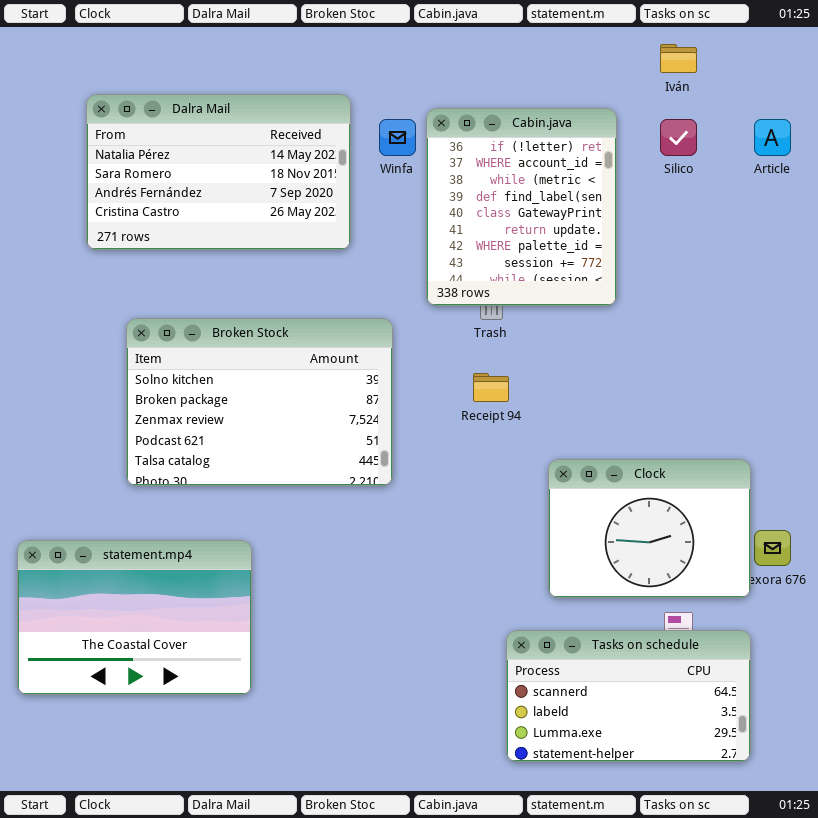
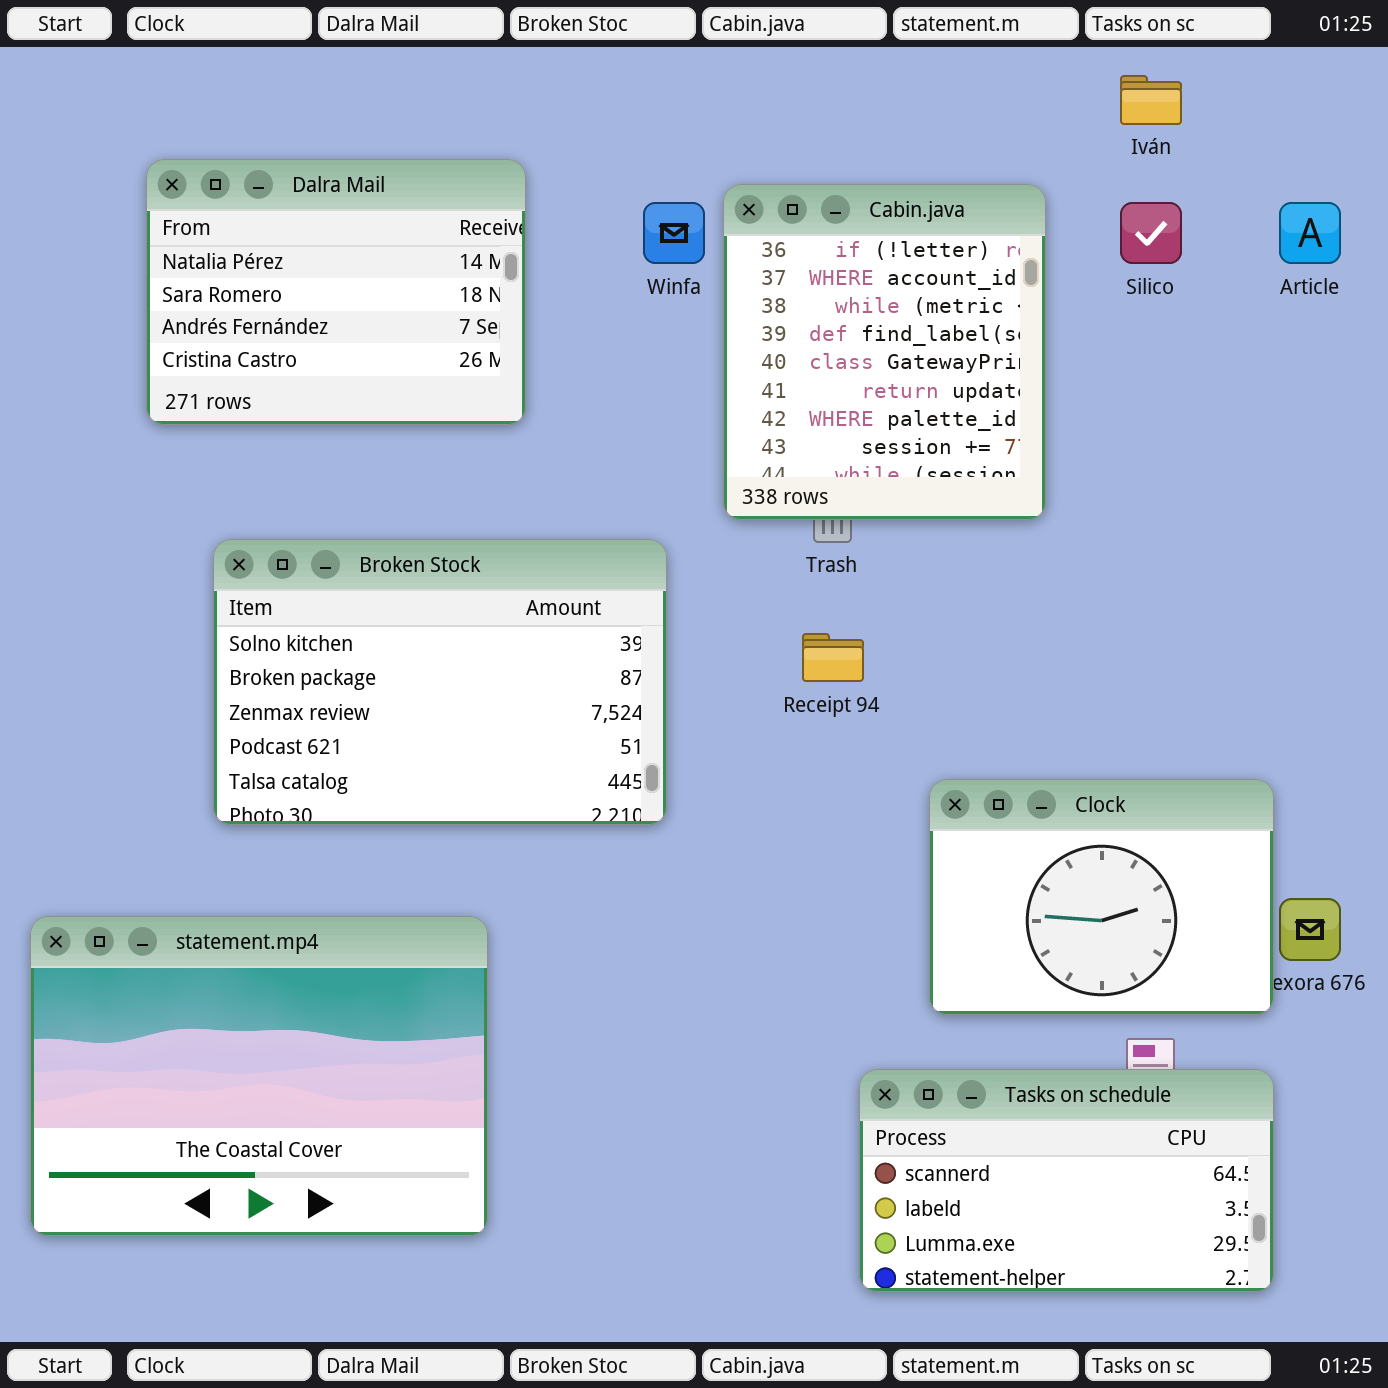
Dalra Mail: [86,94,351,250] -> [146,159,526,425], resized
statement.mp4: [17,540,252,695] -> [30,916,488,1236], resized

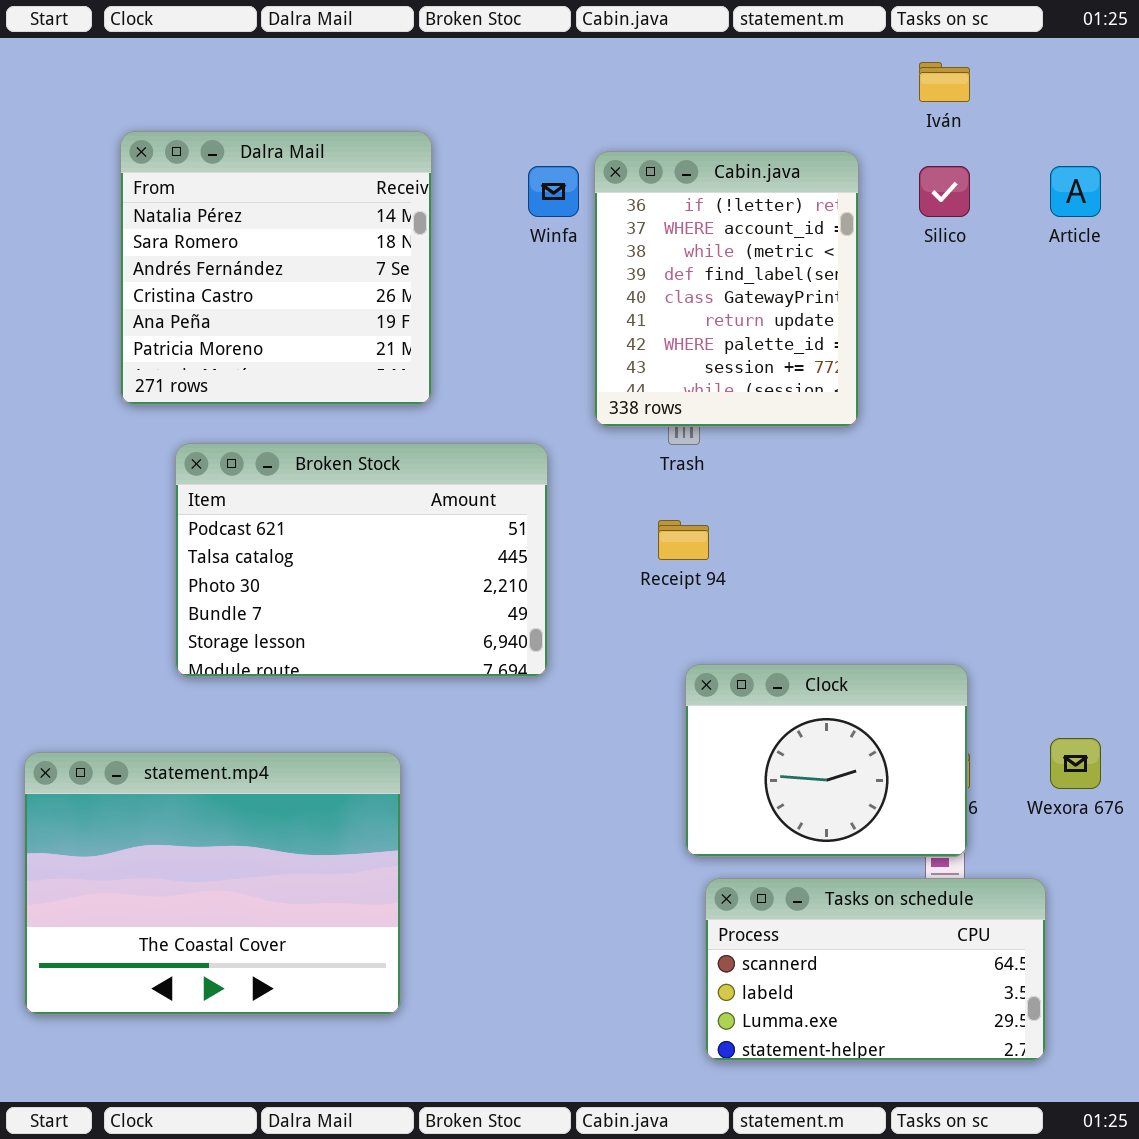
Dalra Mail: [146,159,526,425] -> [120,131,432,405], resized
Broken Stock: [213,539,667,825] -> [175,443,548,677], scrolled down 3 rows
Clock: [929,779,1274,1015] -> [685,664,968,857], moved

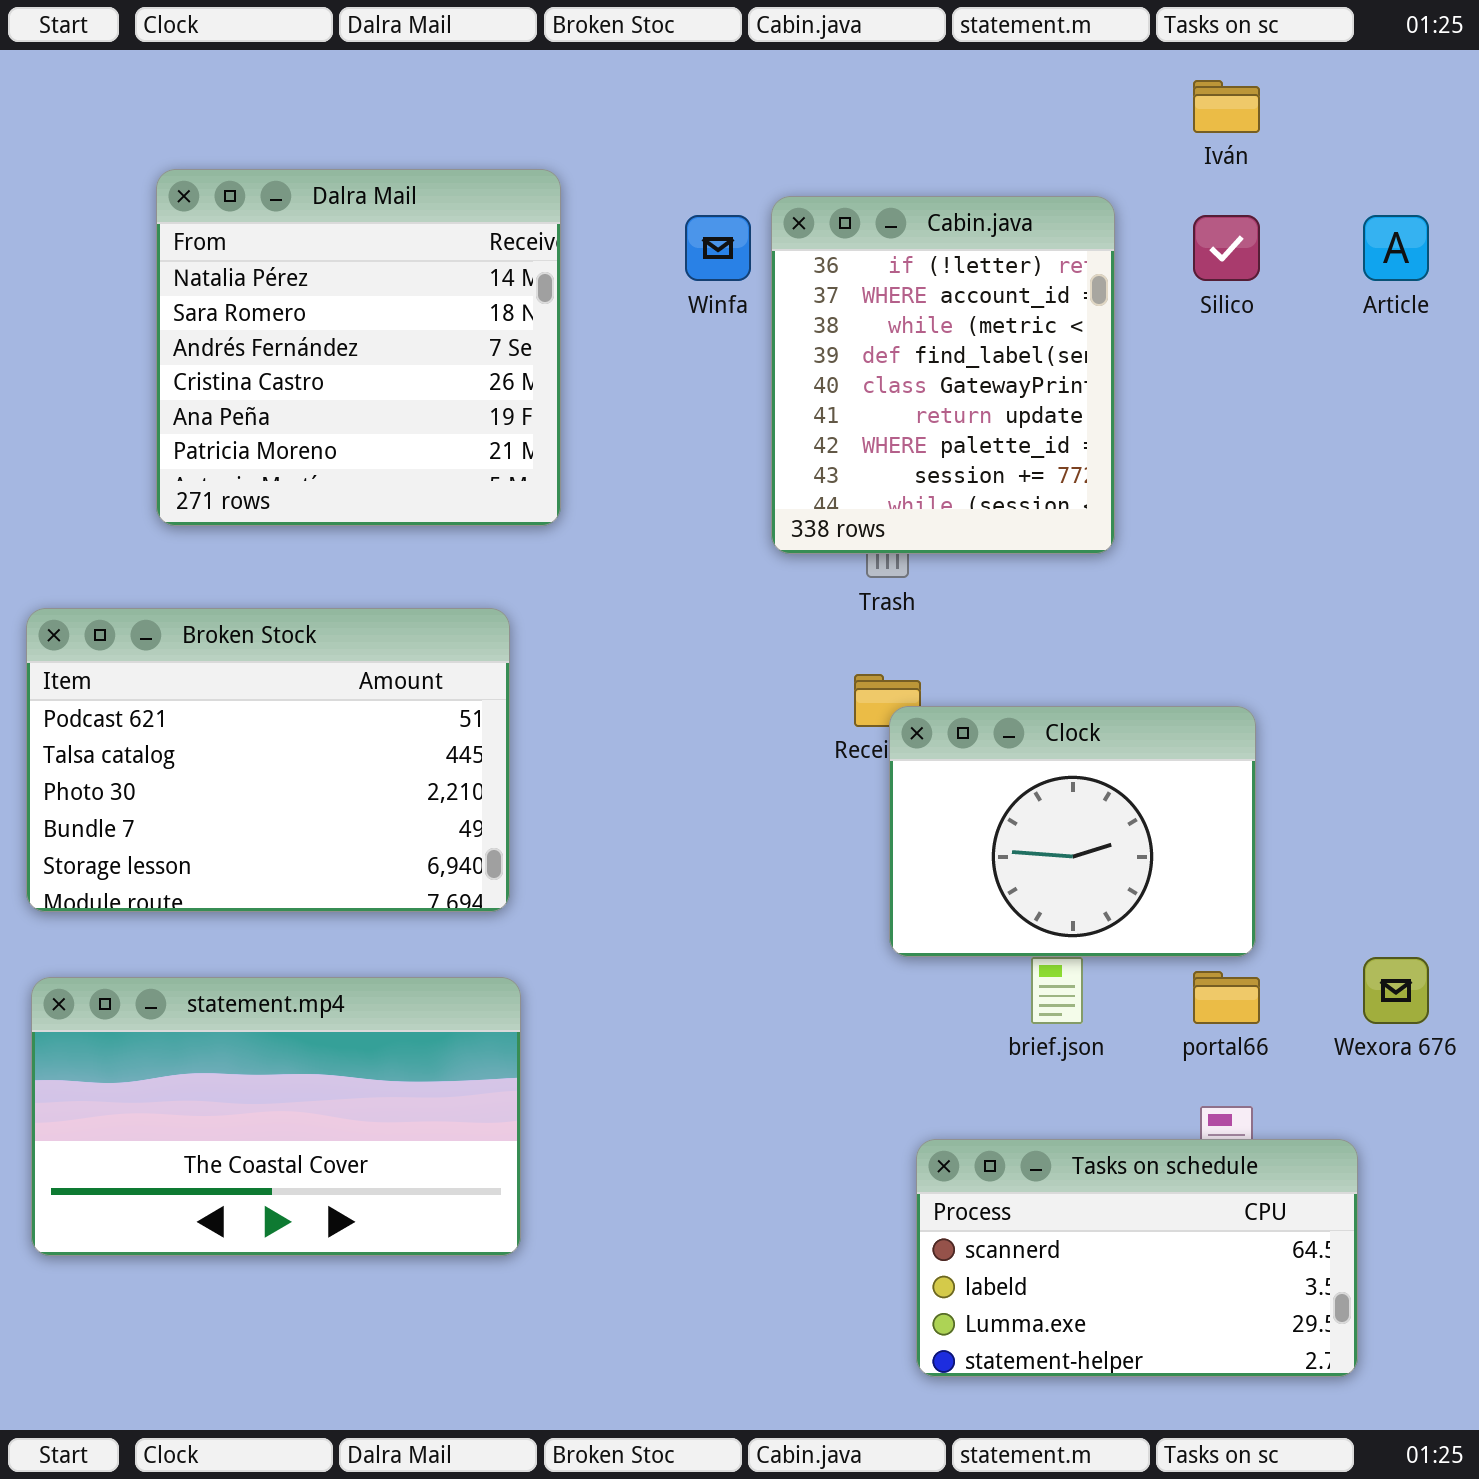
Broken Stock: [175,443,548,677] -> [26,608,510,912], moved
Clock: [685,664,968,857] -> [889,706,1256,957], moved
statement.mp4: [24,752,401,1015] -> [31,977,521,1256], resized

